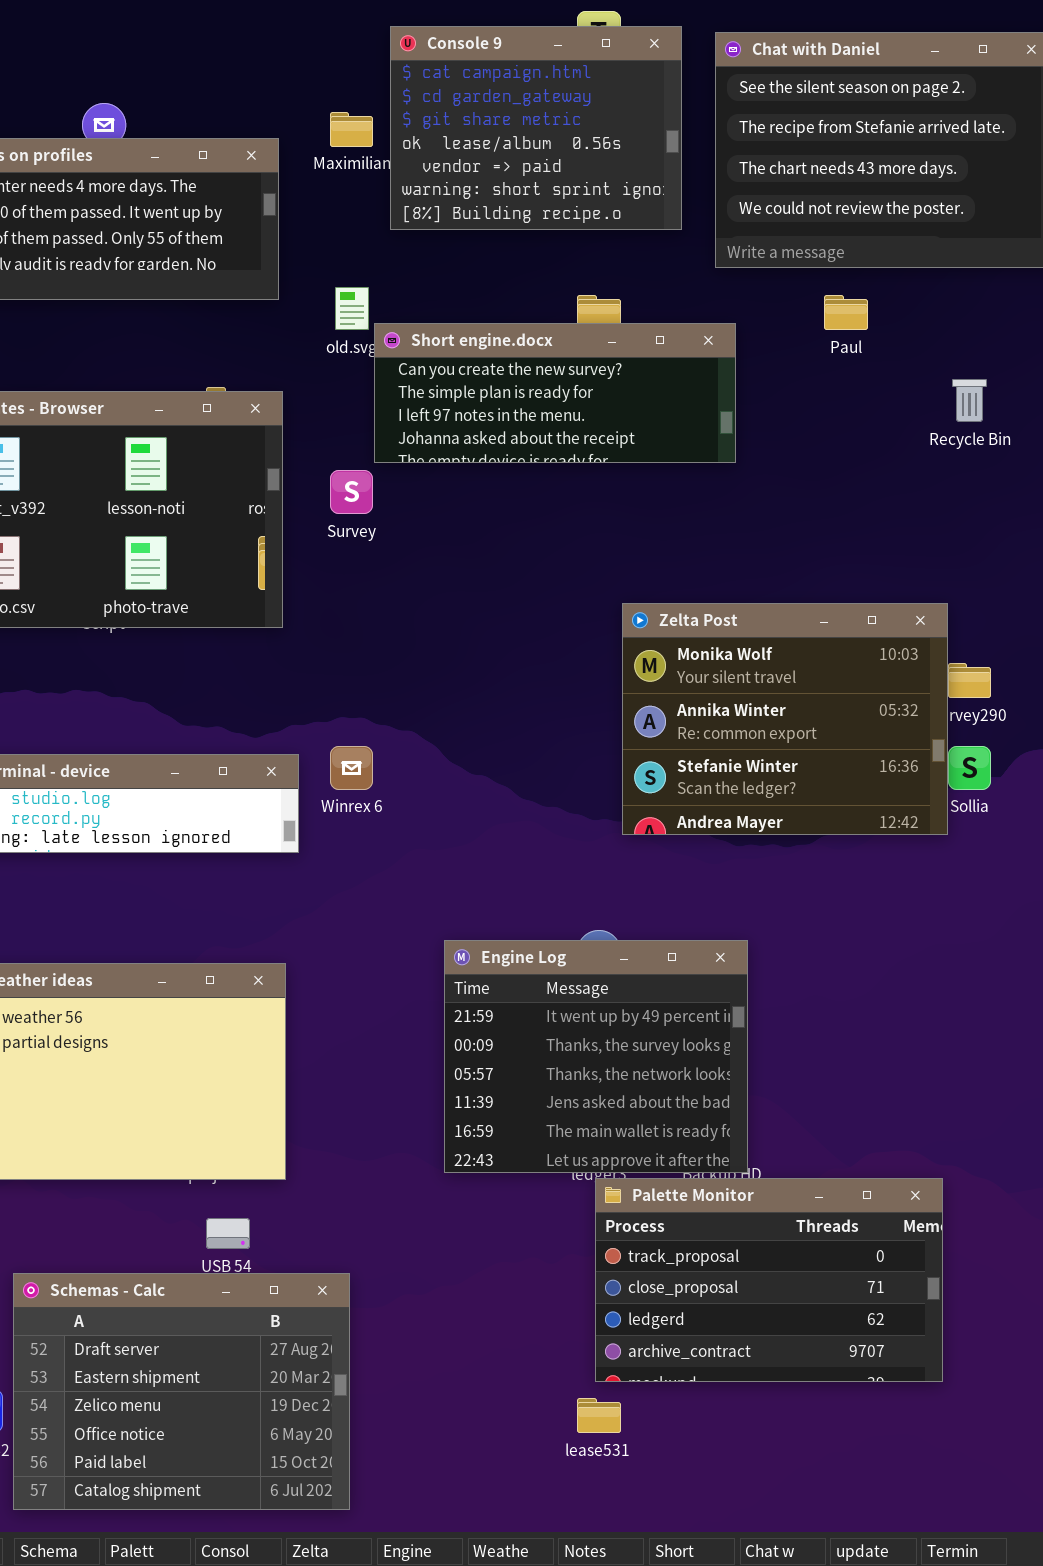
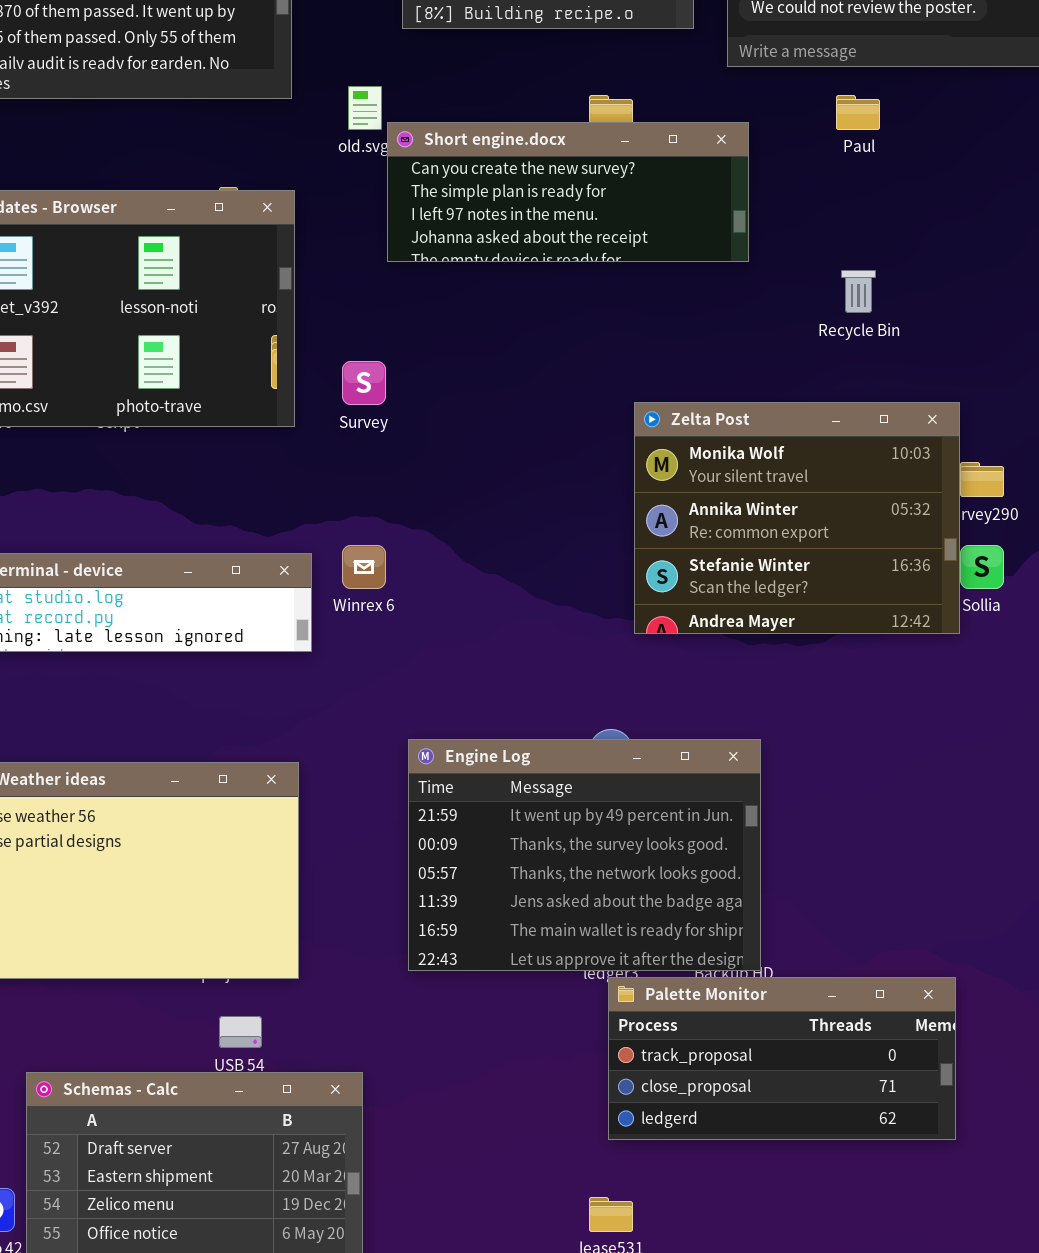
Recycle Bin: [952,379,987,422] -> [841,270,876,313], moved
Survey: [330,470,373,514] -> [342,361,386,405], moved
Engine Log: [444,940,748,1173] -> [408,739,761,971], resized
Palette Monitor: [595,1178,943,1382] -> [608,977,956,1140], resized

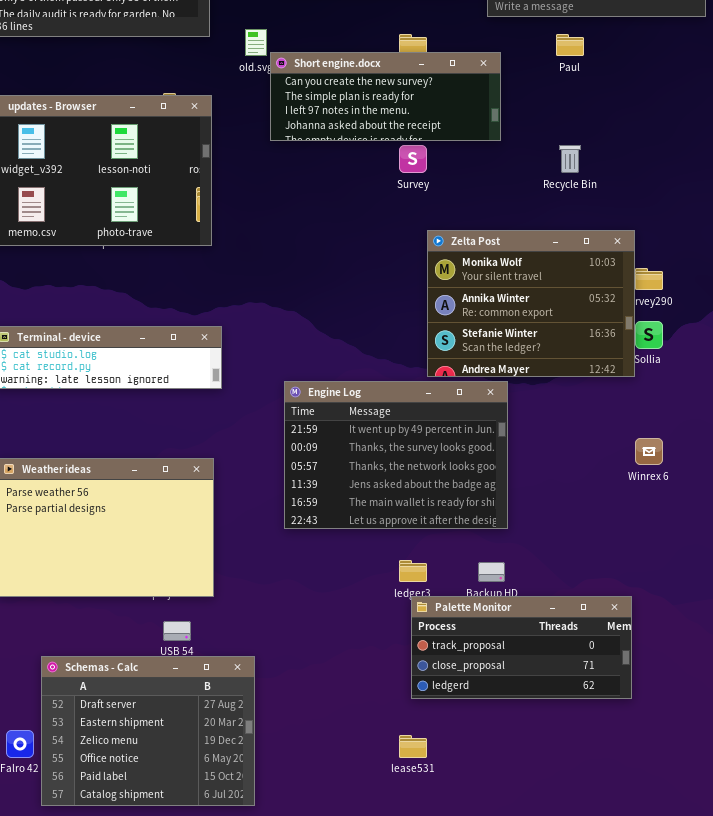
Survey: [342,361,386,405] -> [399,145,427,173], moved
Winrex 6: [342,545,386,589] -> [635,438,663,465], moved
Engine Log: [408,739,761,971] -> [284,381,508,529], moved

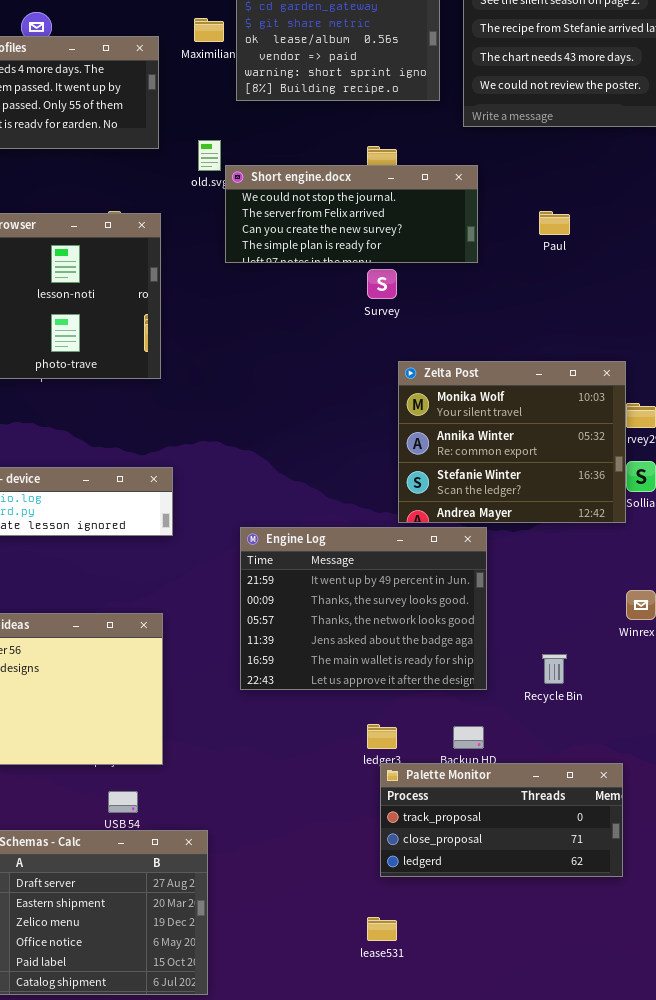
Paul: [556,34,584,56] -> [539,211,570,235], moved
Short engine.docx: [270,52,501,141] -> [225,165,478,263], scrolled up 2 rows
Recycle Bin: [559,145,581,173] -> [542,654,567,684], moved

